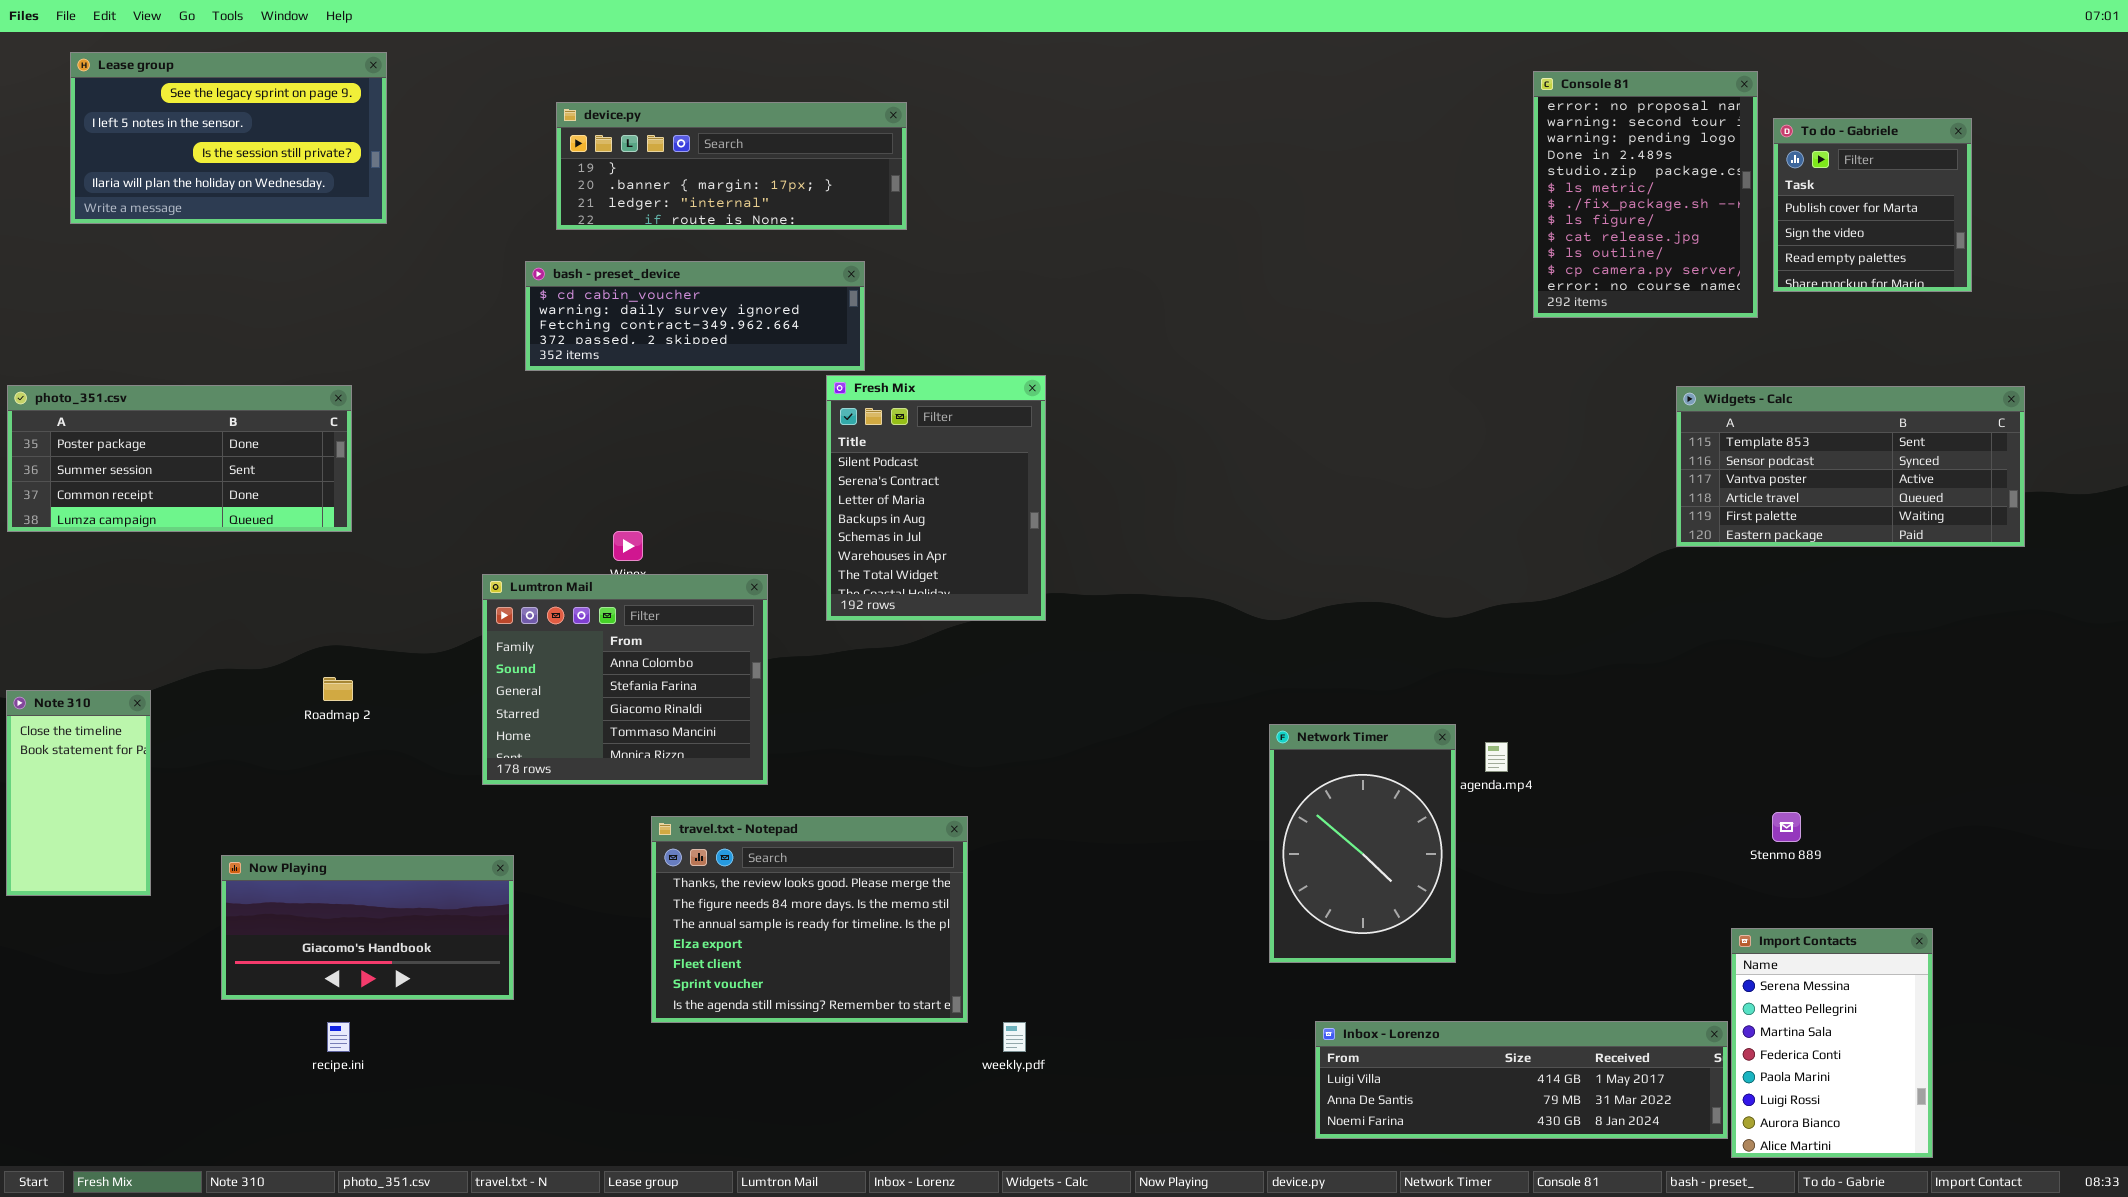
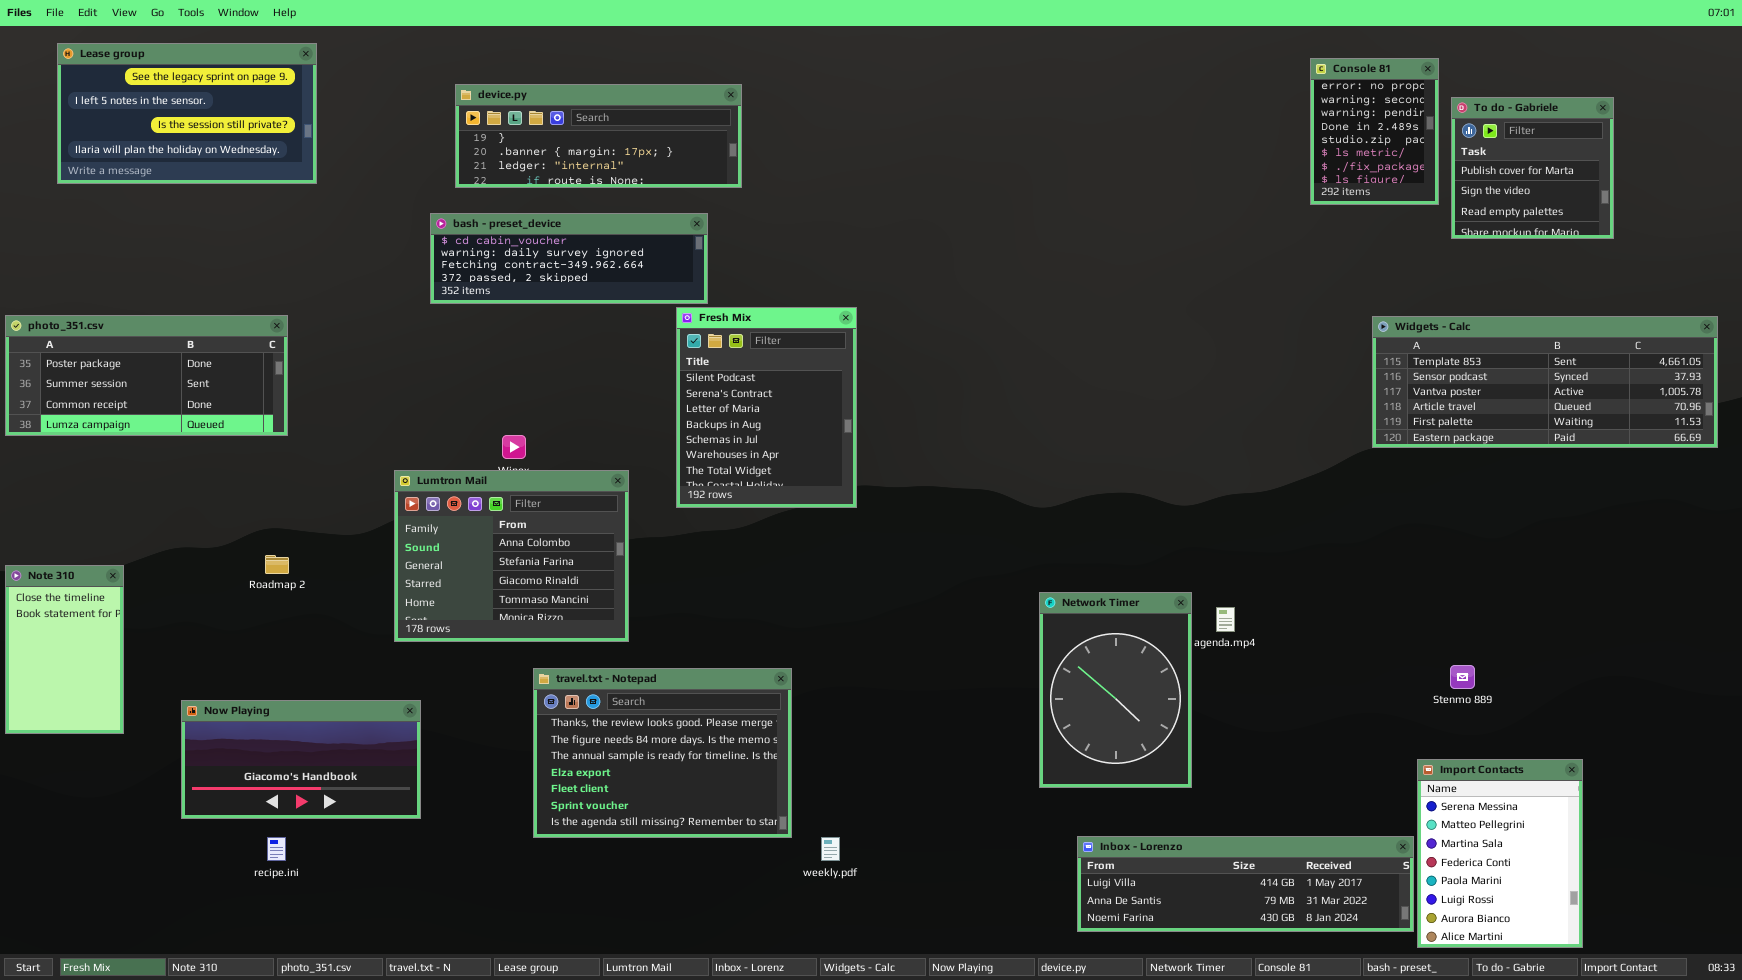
Console 81: [1533,71,1758,318] -> [1310,58,1439,205], resized
Widgets - Calc: [1676,386,2025,547] -> [1372,316,1718,448], resized

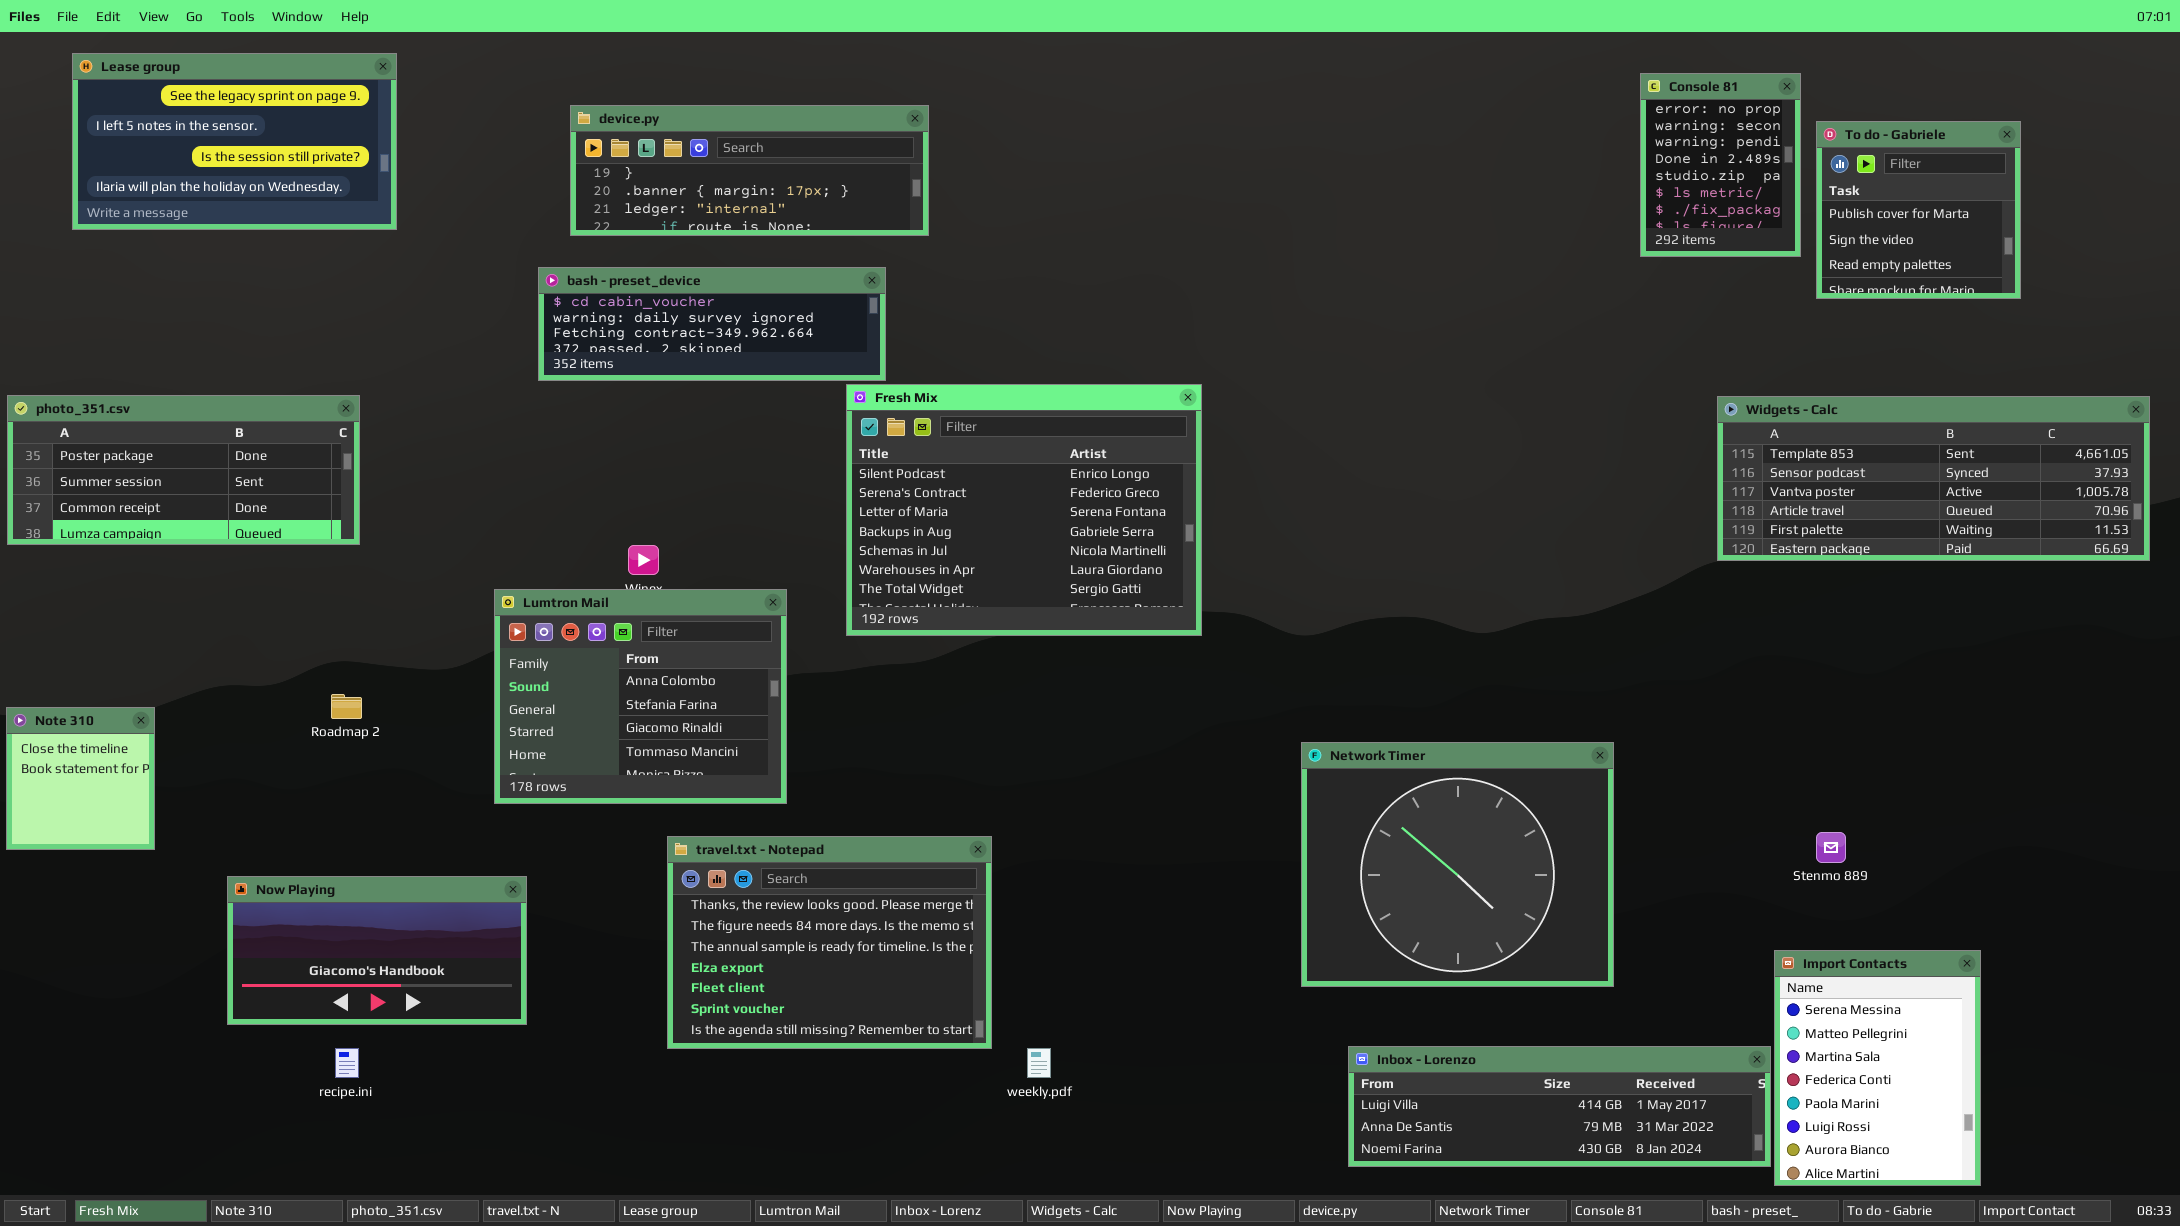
Fresh Mix: [676,307,857,508] -> [846,384,1202,636], resized
Note 310: [5,565,124,734] -> [6,707,155,850], resized
Network Timer: [1039,592,1192,788] -> [1301,742,1614,987], resized

